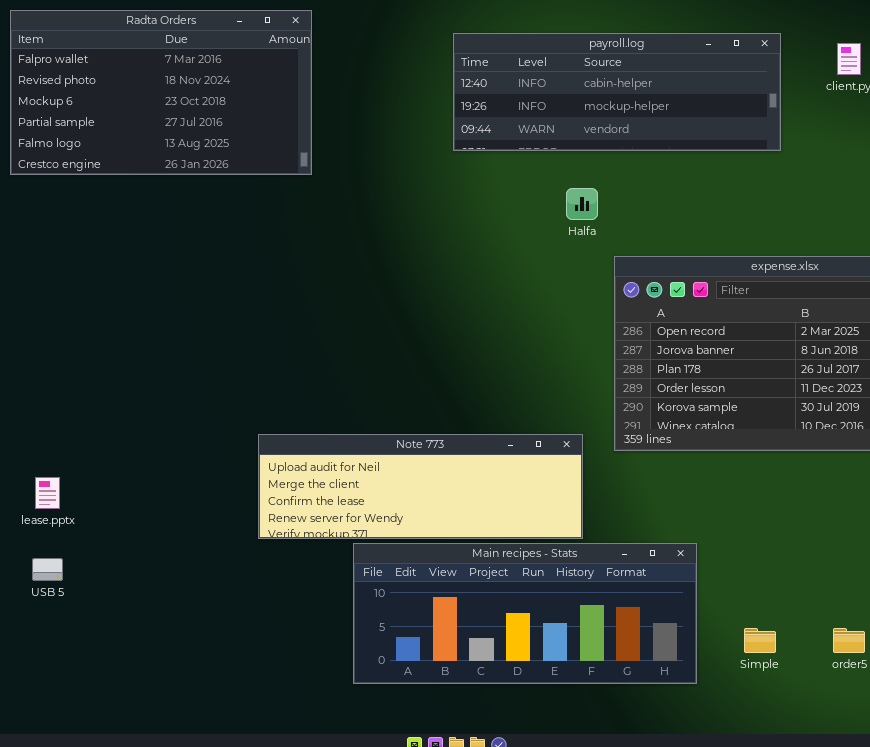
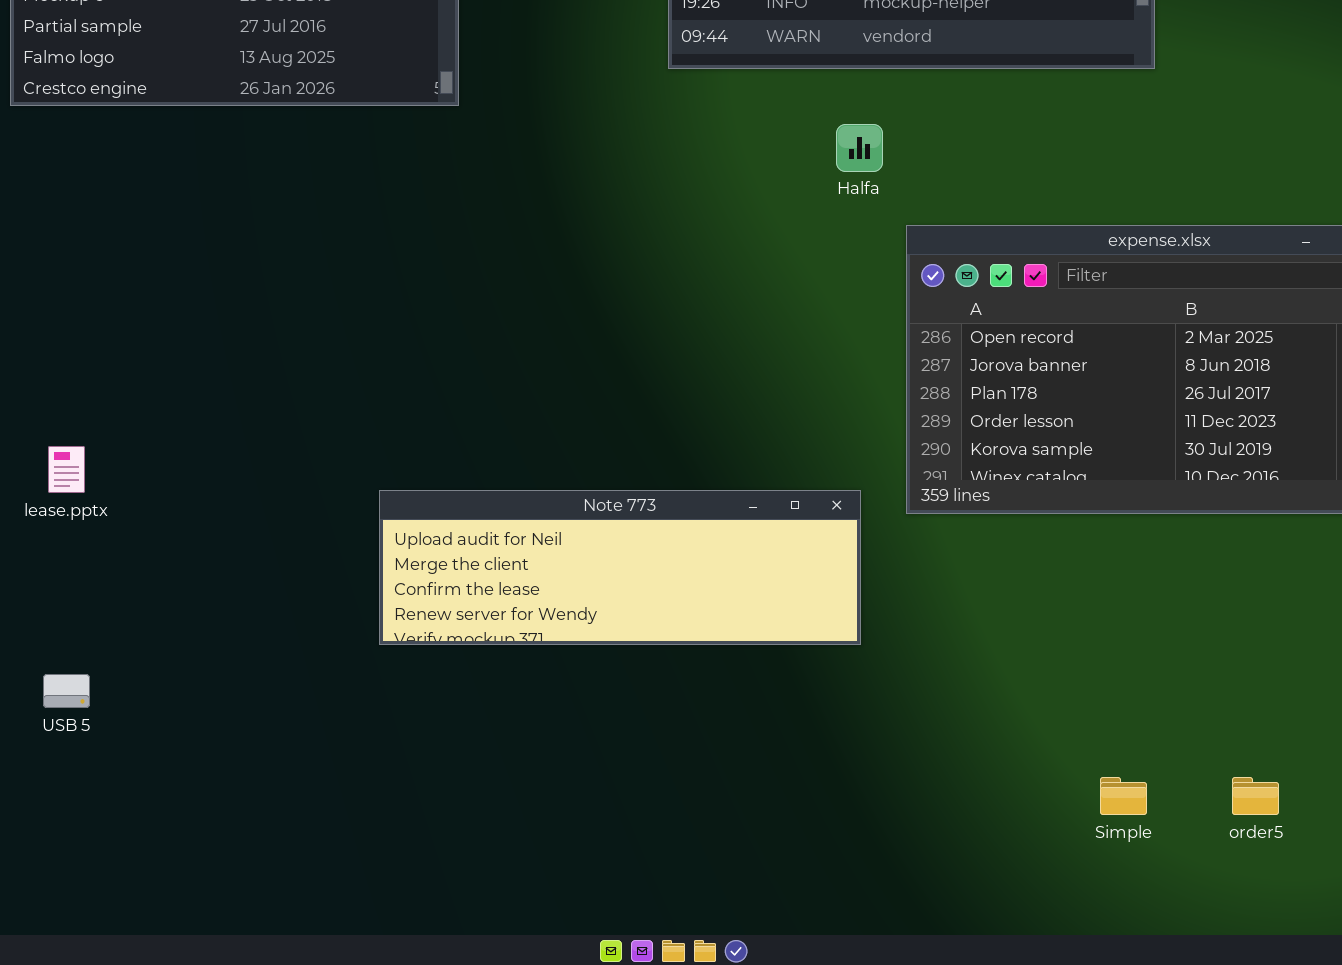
lease.pptx: [35,477,60,509] -> [48,446,85,493], moved
Main recipes - Stats: [353,543,697,684] -> none, closed

